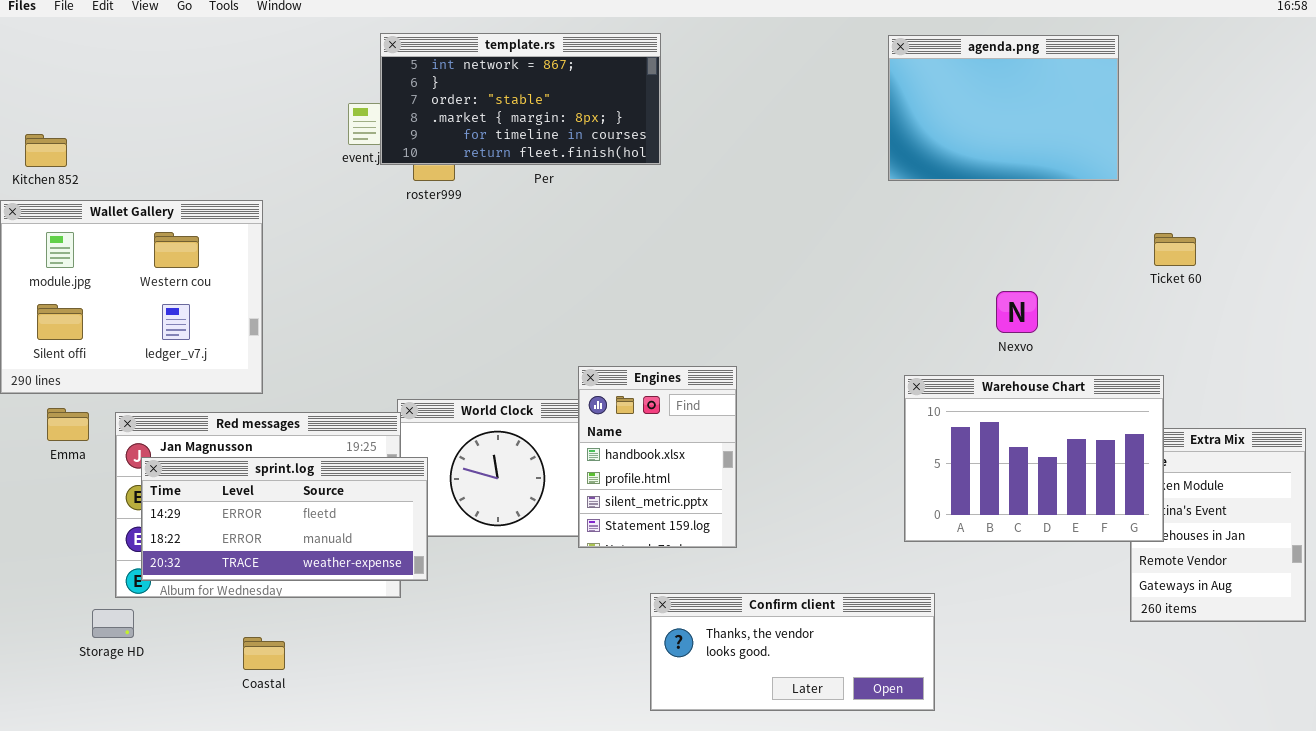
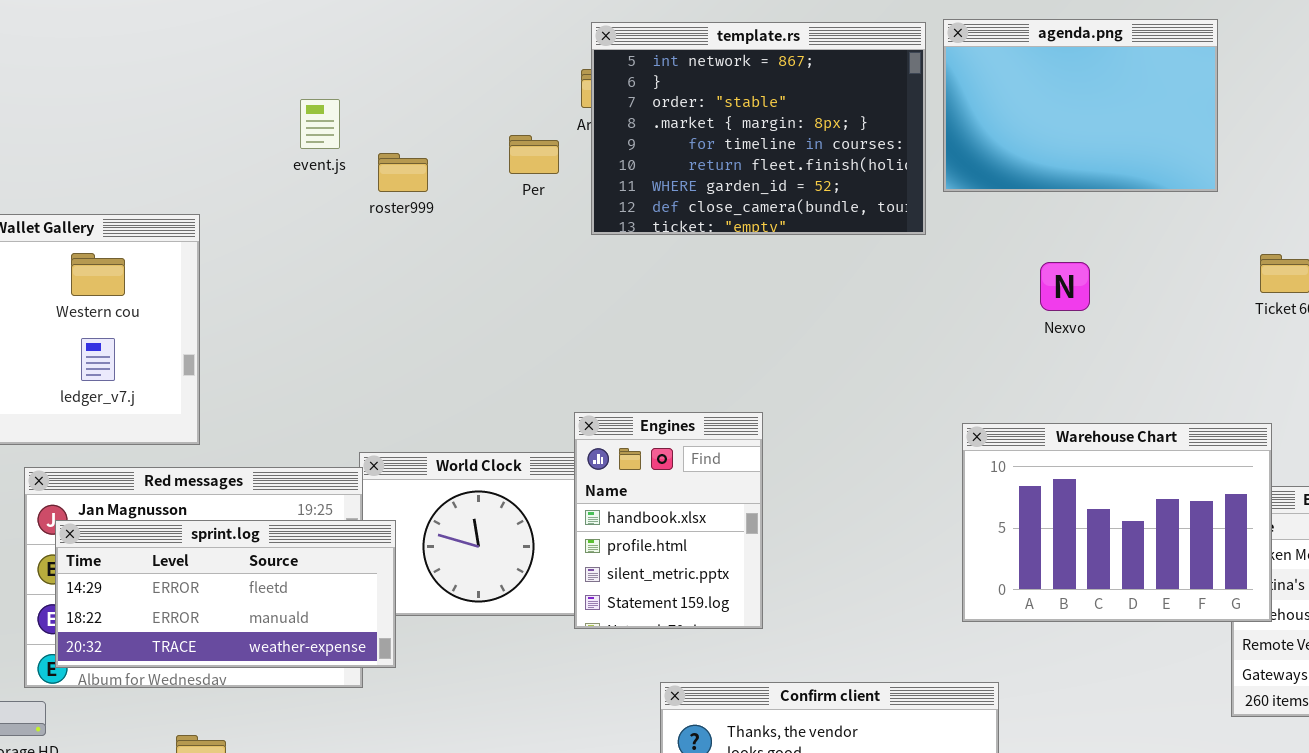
template.rs: [380,33,661,165] -> [591,22,926,235], moved, resized
Nexvo: [996,291,1038,333] -> [1040,262,1090,311], moved

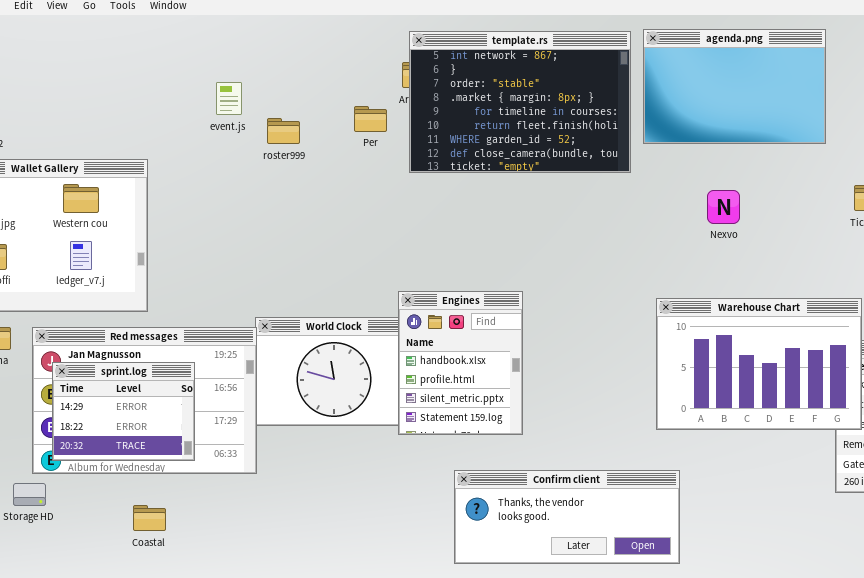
sprint.log: [55,520,396,668] -> [52,362,195,461], resized

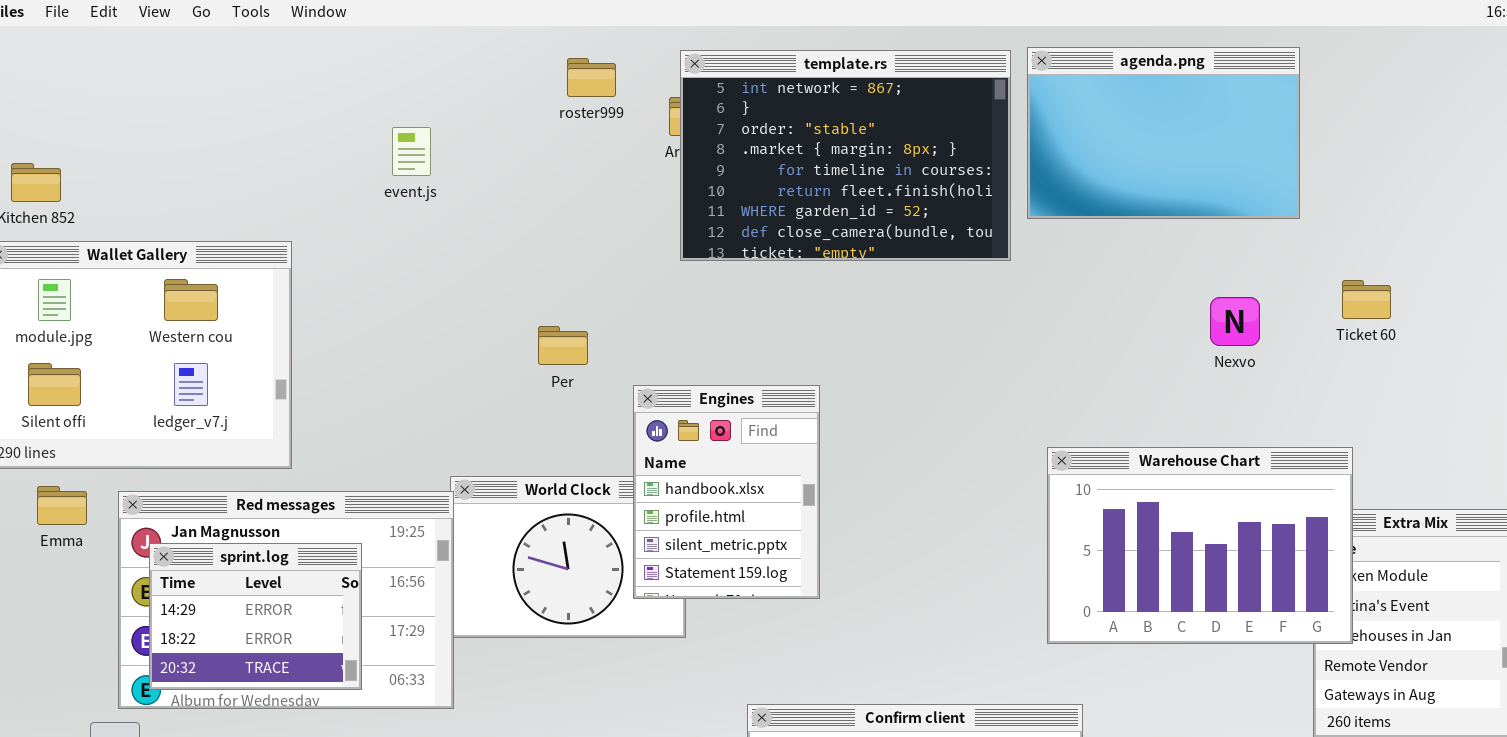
Per: [354,106,387,132] -> [538,326,588,365], moved
roster999: [267,118,300,144] -> [567,58,616,97], moved
Nexvo: [707,190,740,224] -> [1210,297,1260,346], moved
Engines: [398,291,523,435] -> [633,385,820,599], moved

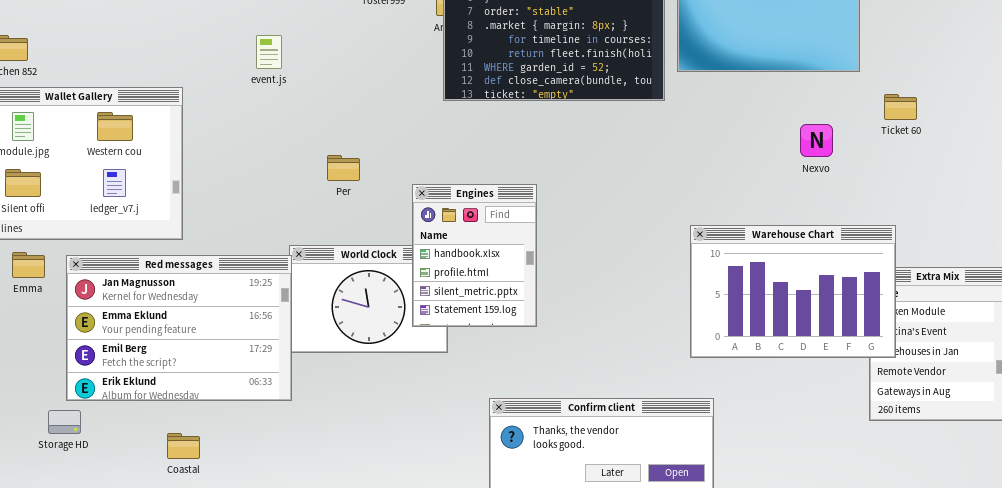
event.js: [392,127,431,176] -> [256,35,282,69], moved
Ticket 60: [1342,280,1391,319] -> [884,94,917,120], moved
Per: [538,326,588,365] -> [327,155,360,181], moved
sprint.log: [149,543,362,690] -> none, closed

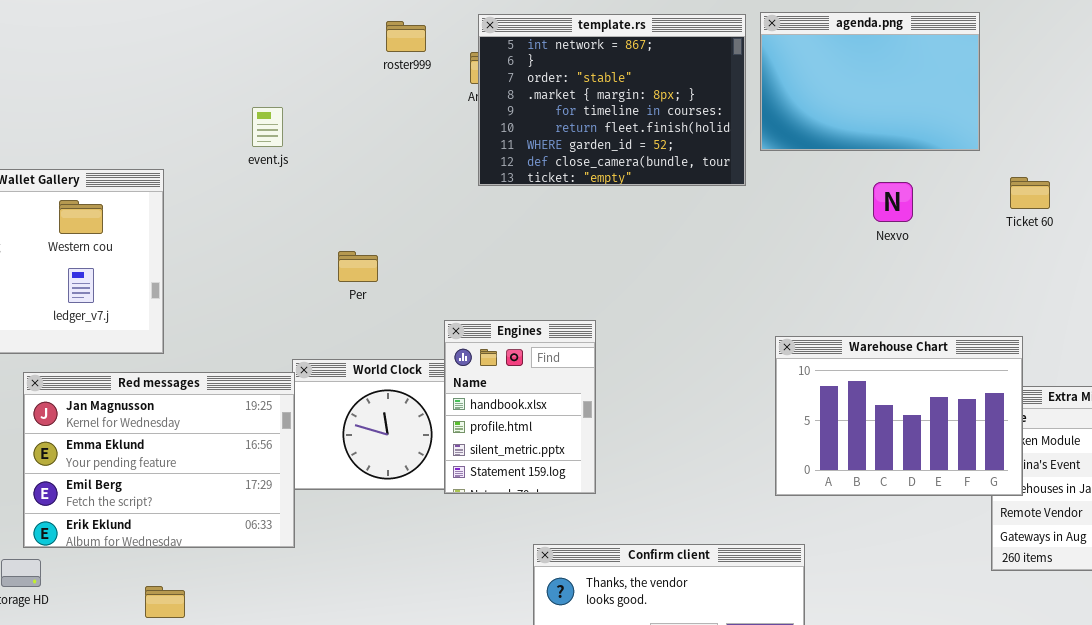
Nexvo: [800,124,833,157] -> [873,182,913,222], moved
Engines: [412,184,537,327] -> [444,320,596,494], moved

